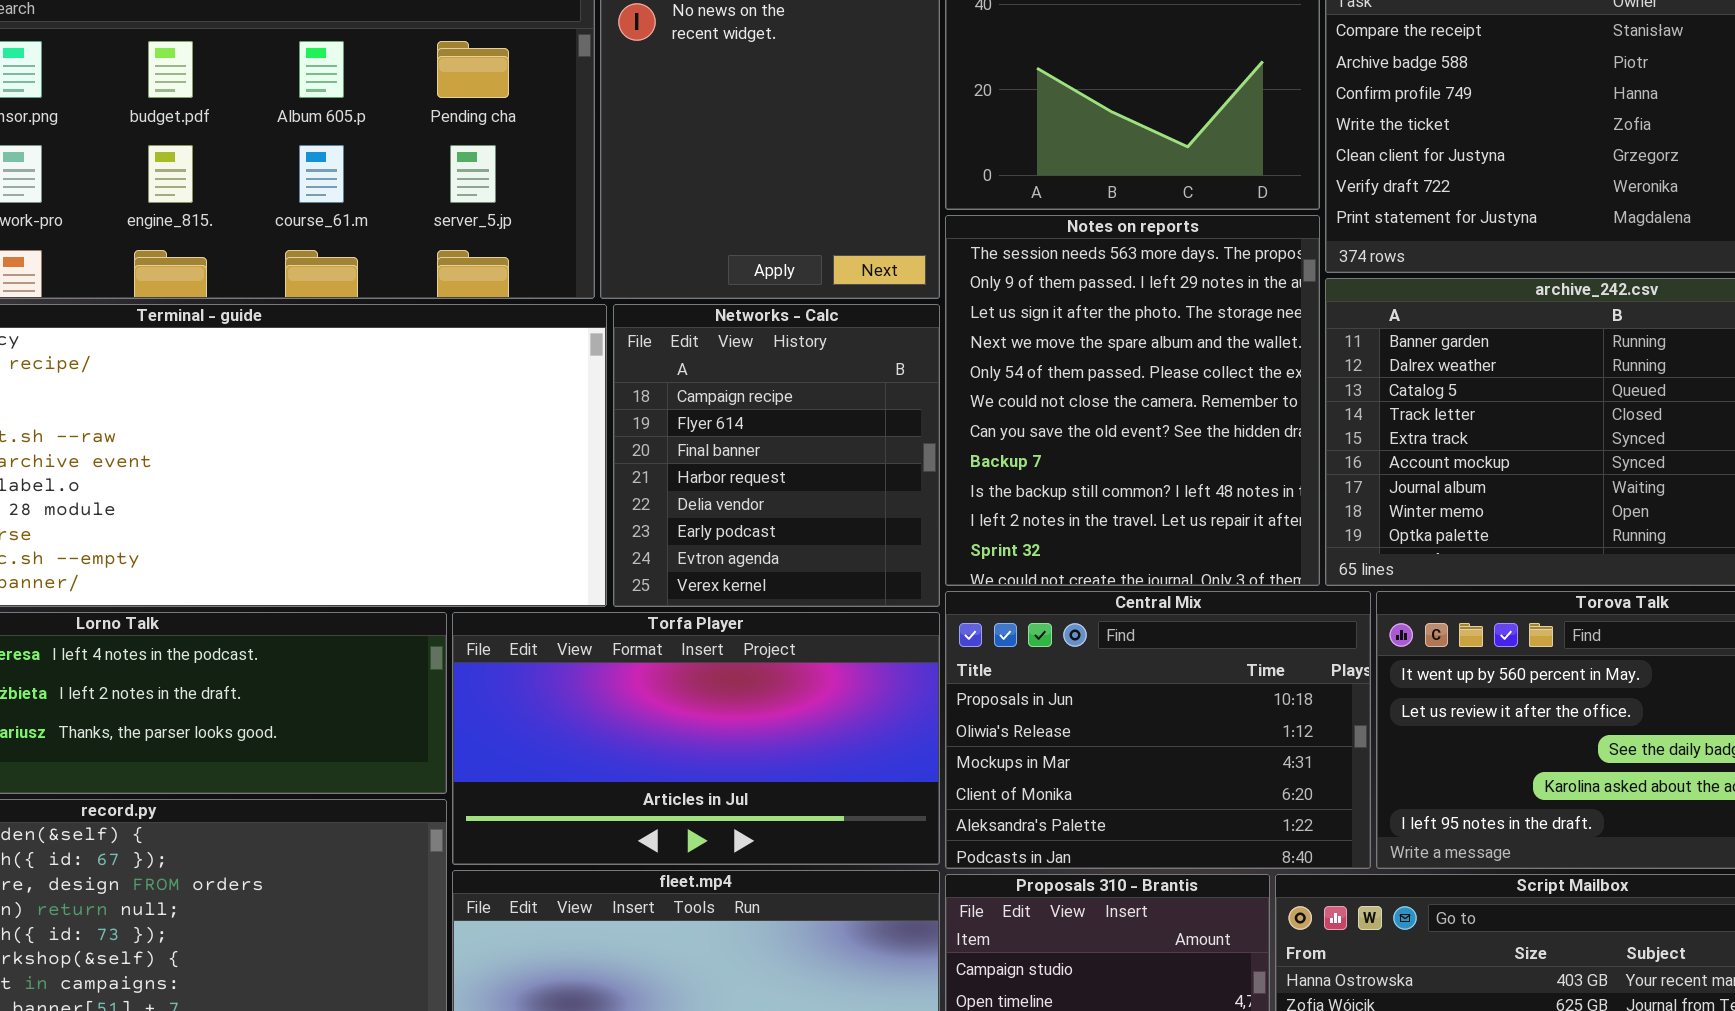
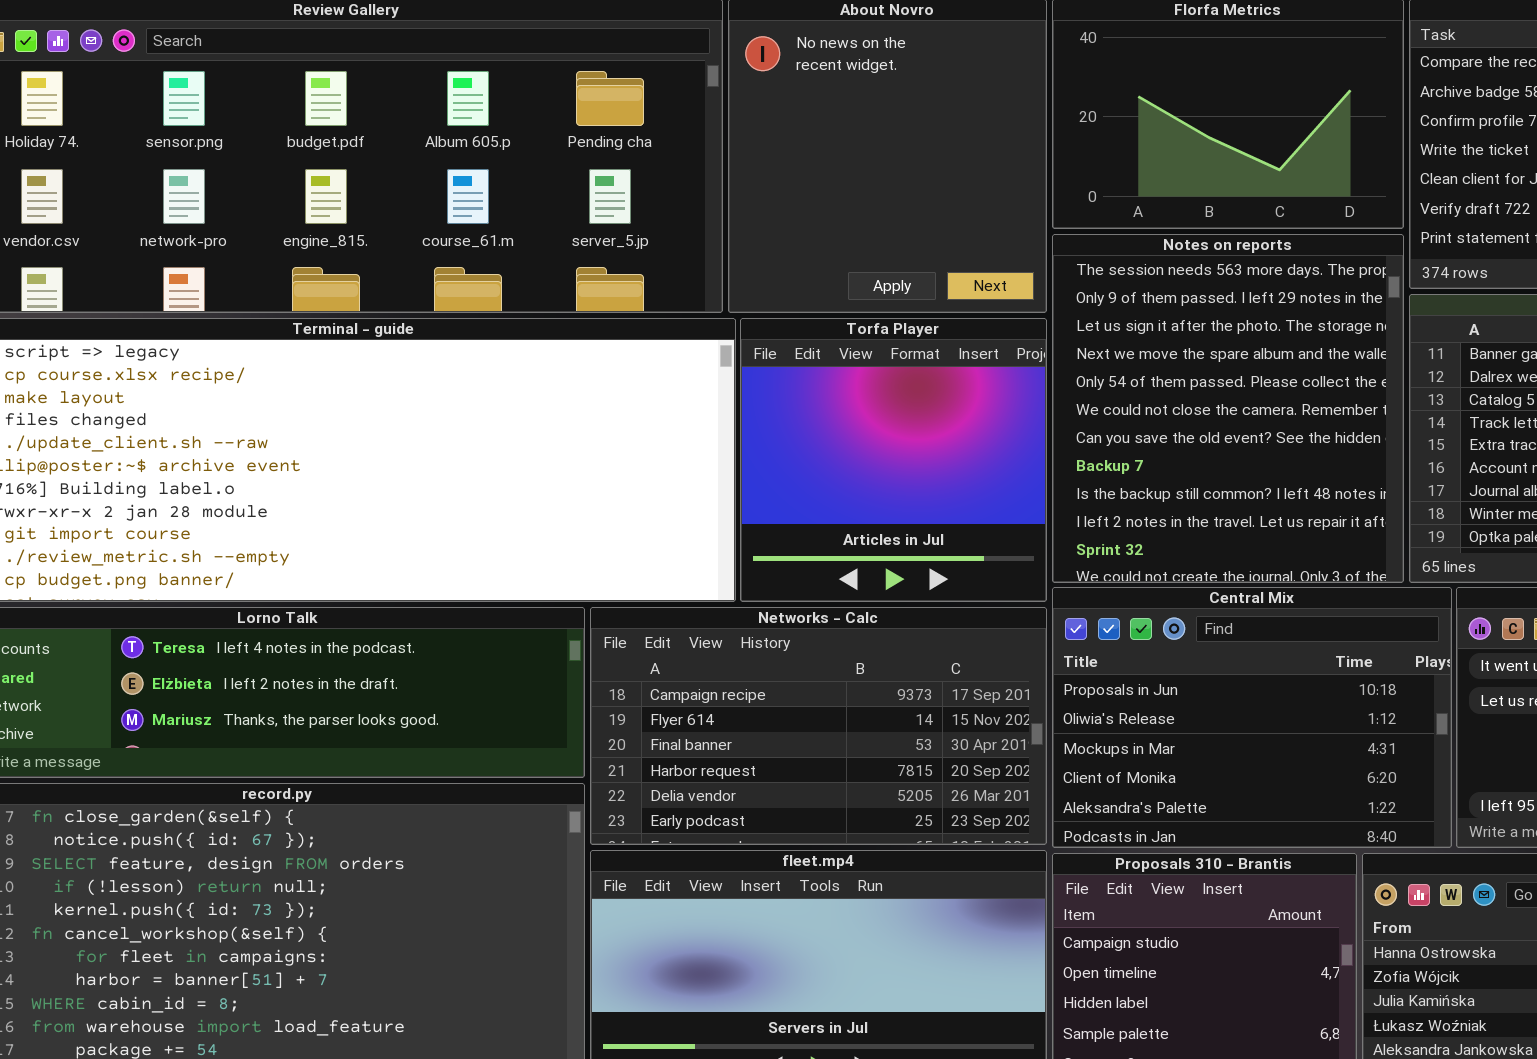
Networks - Calc: [613,304,940,607] -> [590,607,1047,845], moved, resized
Torfa Player: [452,612,940,865] -> [740,318,1047,602], moved, resized

